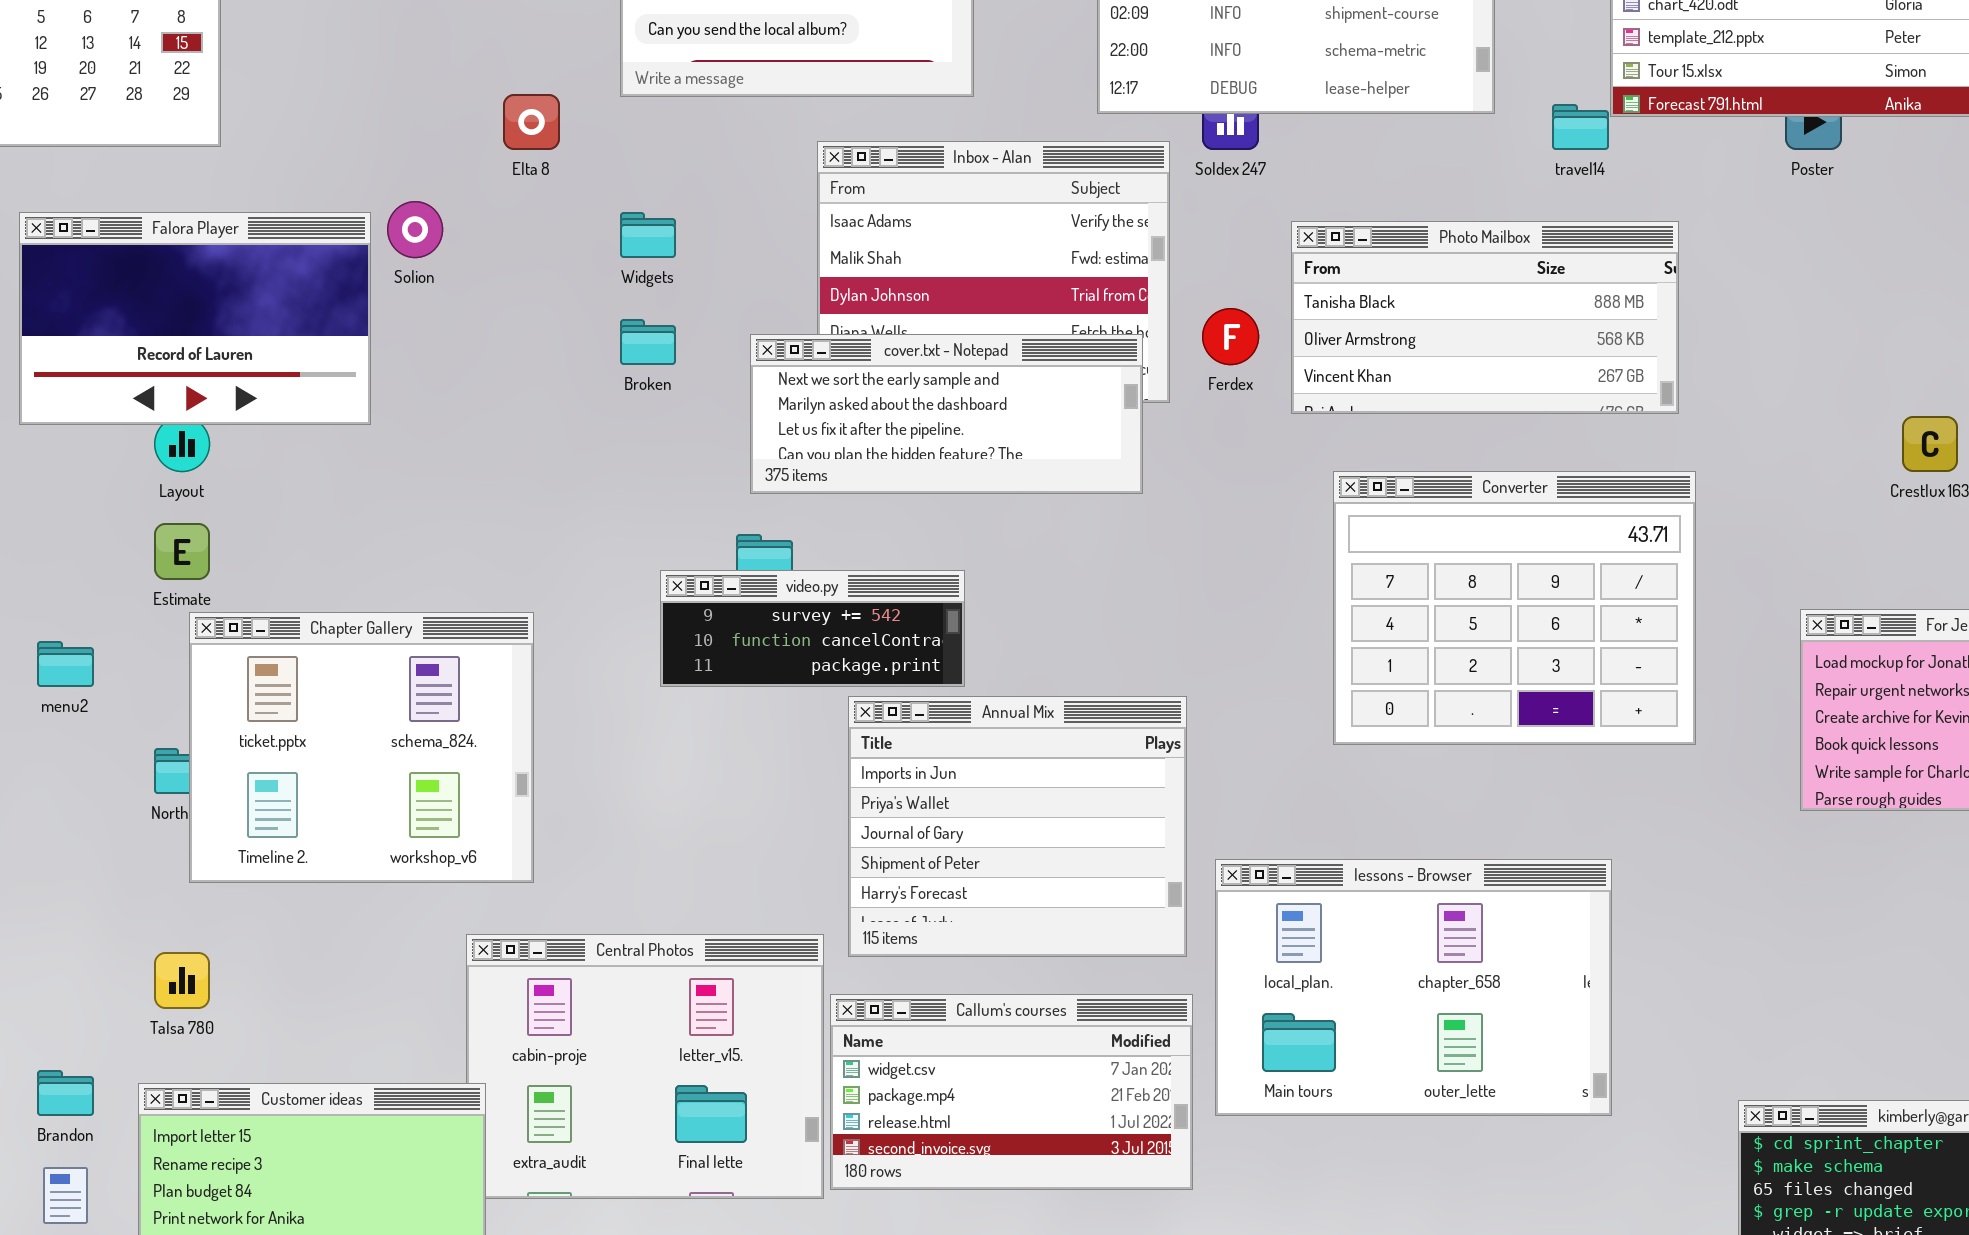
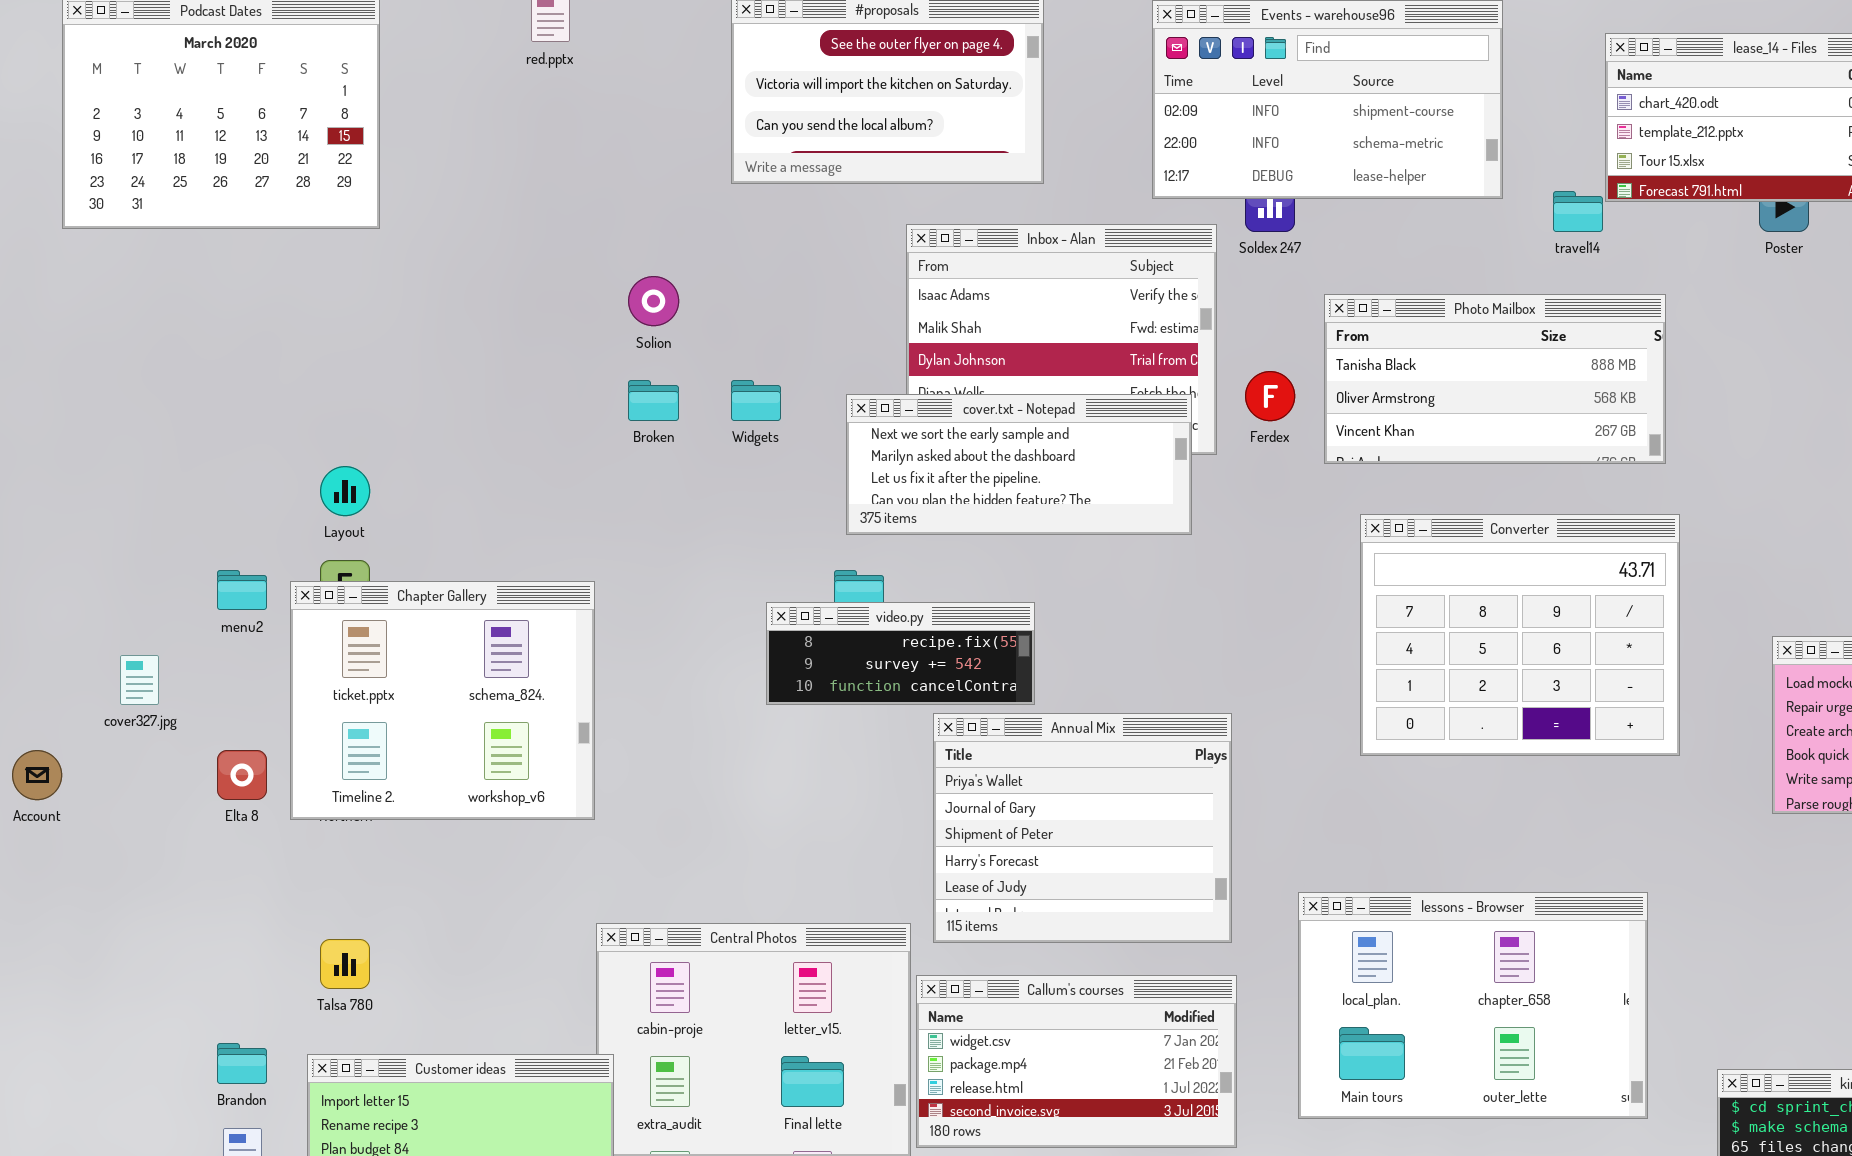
Elta 8: [503,94,560,150] -> [217,750,267,800], moved
Solion: [387,201,443,258] -> [628,276,679,326], moved
Falora Player: [19,212,371,425] -> none, closed
Widgets: [620,212,676,258] -> [731,380,781,421], moved
Broken: [620,319,676,365] -> [628,380,679,421], moved
video.py: [660,570,965,687] -> [766,602,1035,705], scrolled up 1 row
Chapter Gallery: [189,612,534,883] -> [290,581,595,820], moved
menu2: [37,641,94,687] -> [217,570,267,610], moved
Annual Mix: [848,696,1187,957] -> [933,713,1232,943], scrolled down 1 row
lessons - Browser: [1215,859,1612,1116] -> [1298,892,1648,1119], moved

